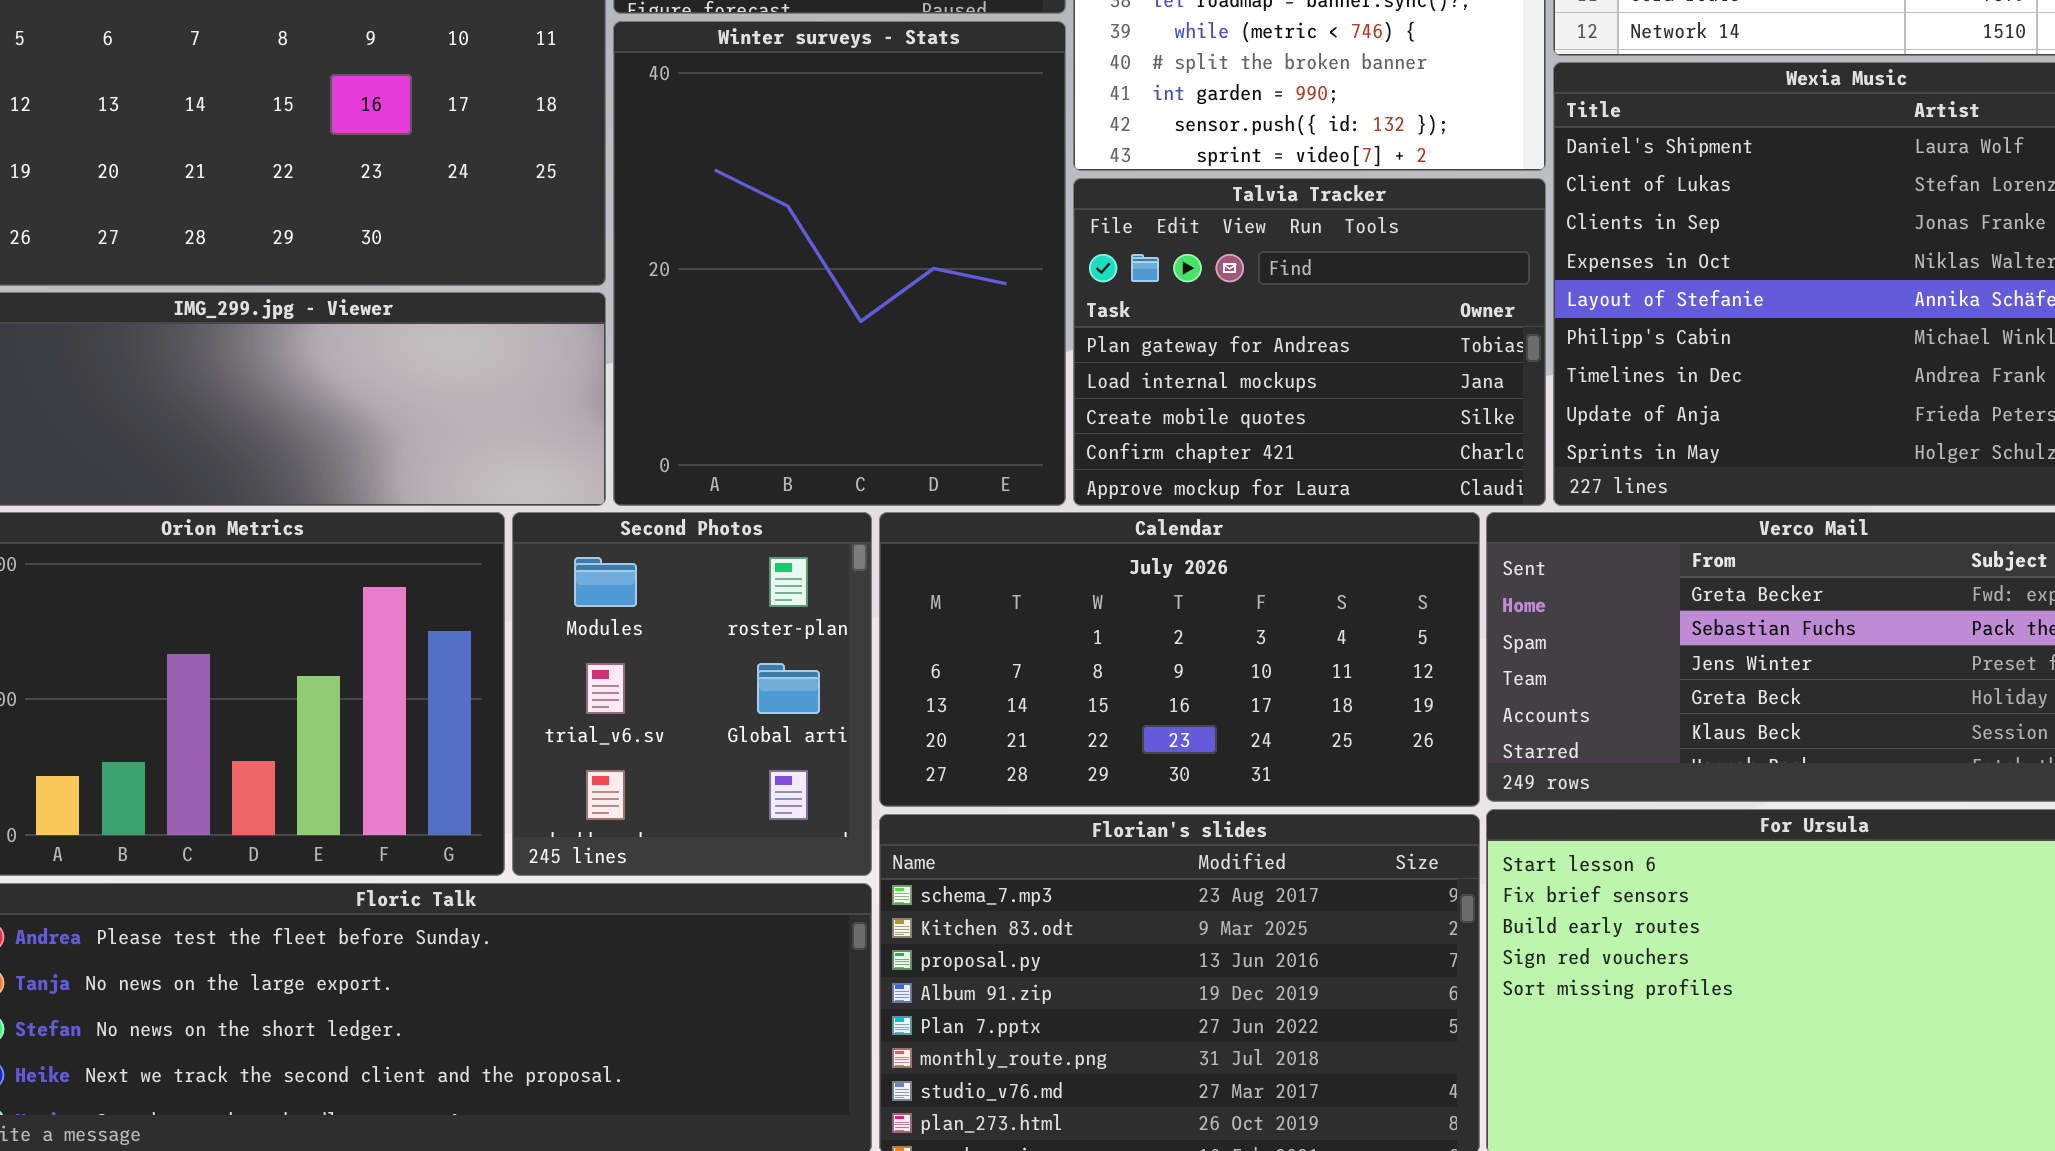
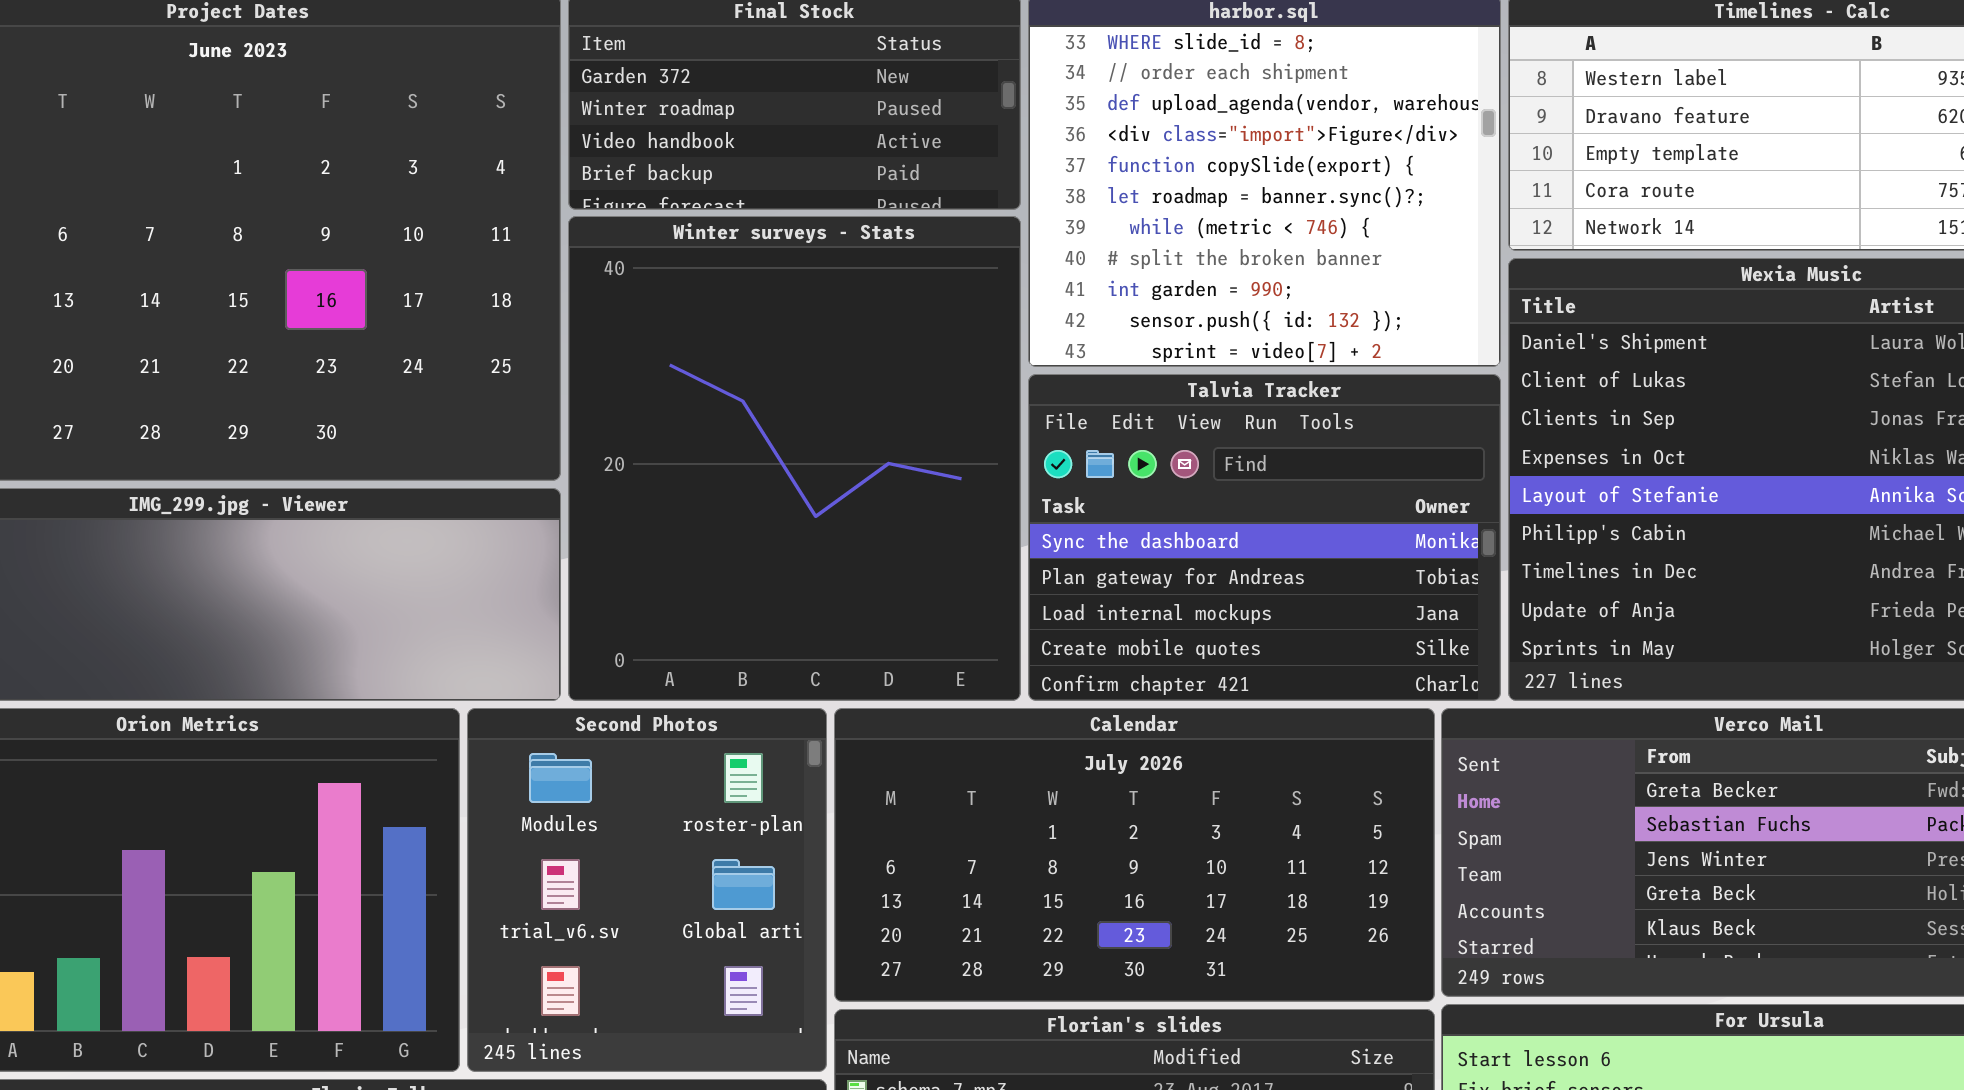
Talvia Tracker: [1073,178,1546,506] -> [1028,374,1501,701], scrolled up 1 row

